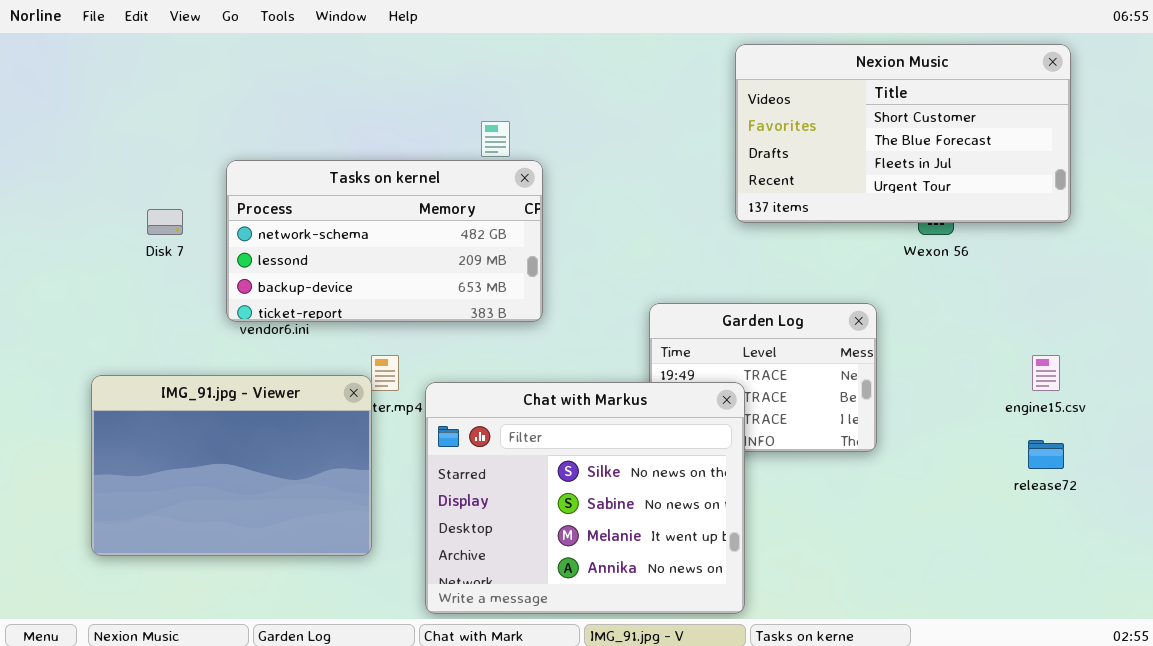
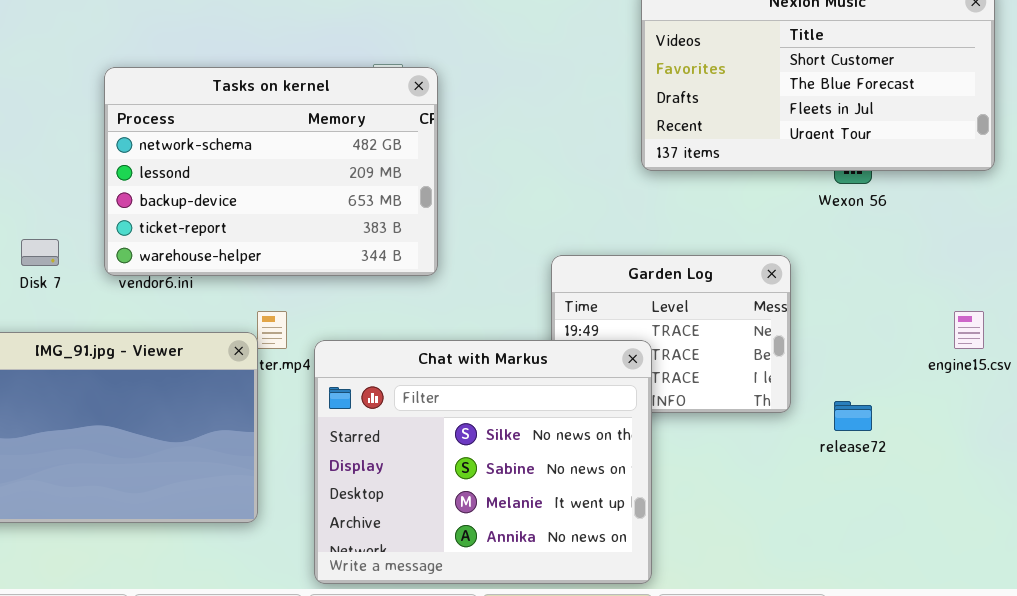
Tasks on kernel: [226,160,543,322] -> [104,67,438,276], resized
Disk 7: [147,209,183,235] -> [21,239,59,266], moved
release72: [1028,440,1064,469] -> [834,401,872,431], moved

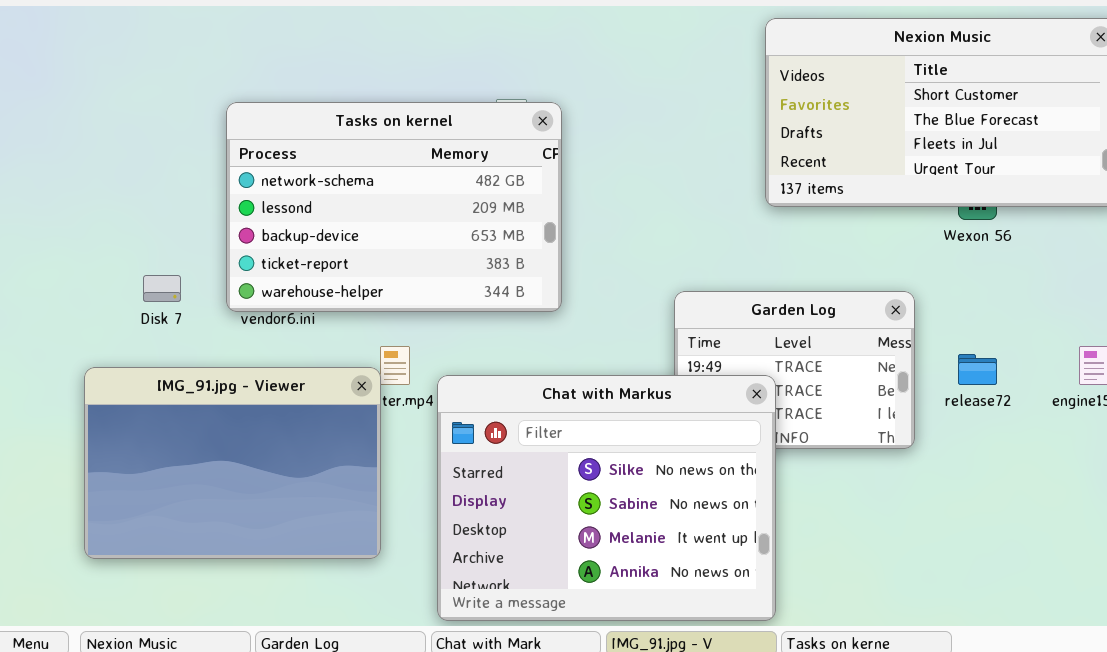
release72: [834,401,872,431] -> [958,354,997,385], moved

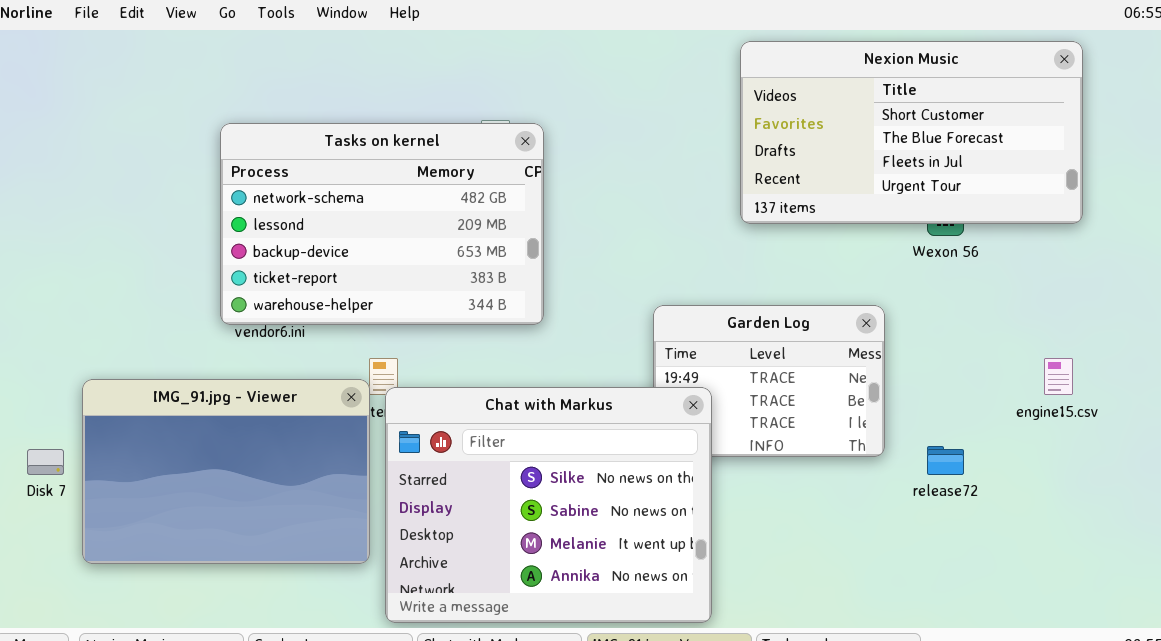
Disk 7: [143,275,181,302] -> [27,449,64,475], moved
release72: [958,354,997,385] -> [927,446,964,475], moved
Chat with Markus: [437,375,776,621] -> [385,387,712,623], moved

